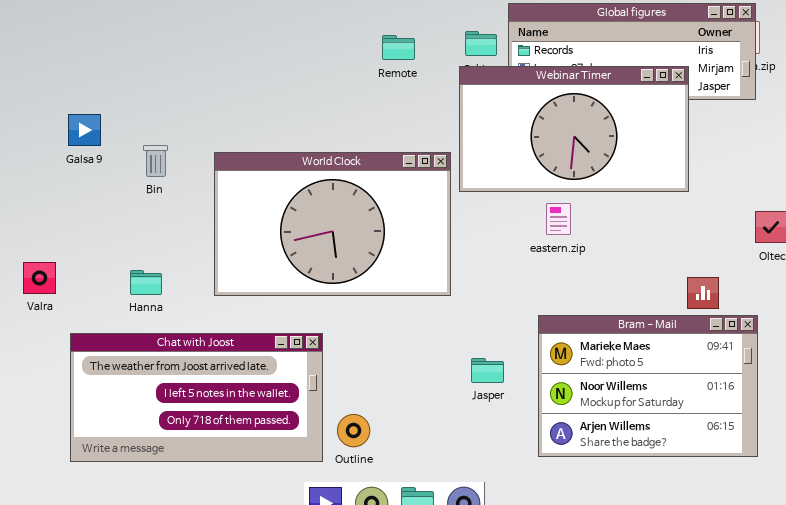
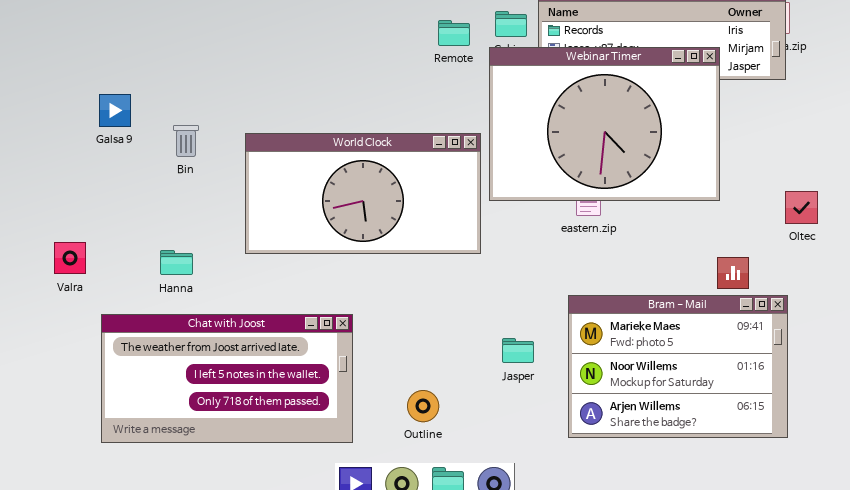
Remote: [382,35,415,60] -> [438,20,470,46], moved
Webinar Timer: [459,66,689,192] -> [489,47,720,201], resized
World Clock: [214,152,451,296] -> [245,133,481,254], resized
Outline: [337,414,370,447] -> [407,390,439,422], moved

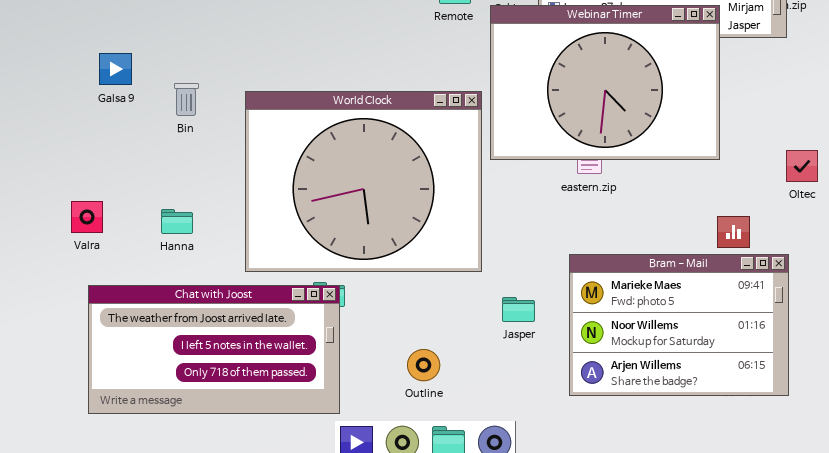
World Clock: [245,133,481,254] -> [245,91,482,272], resized
Valra: [54,242,86,274] -> [71,201,103,233], moved
Chat with Joost: [101,314,353,443] -> [88,285,340,414], moved

